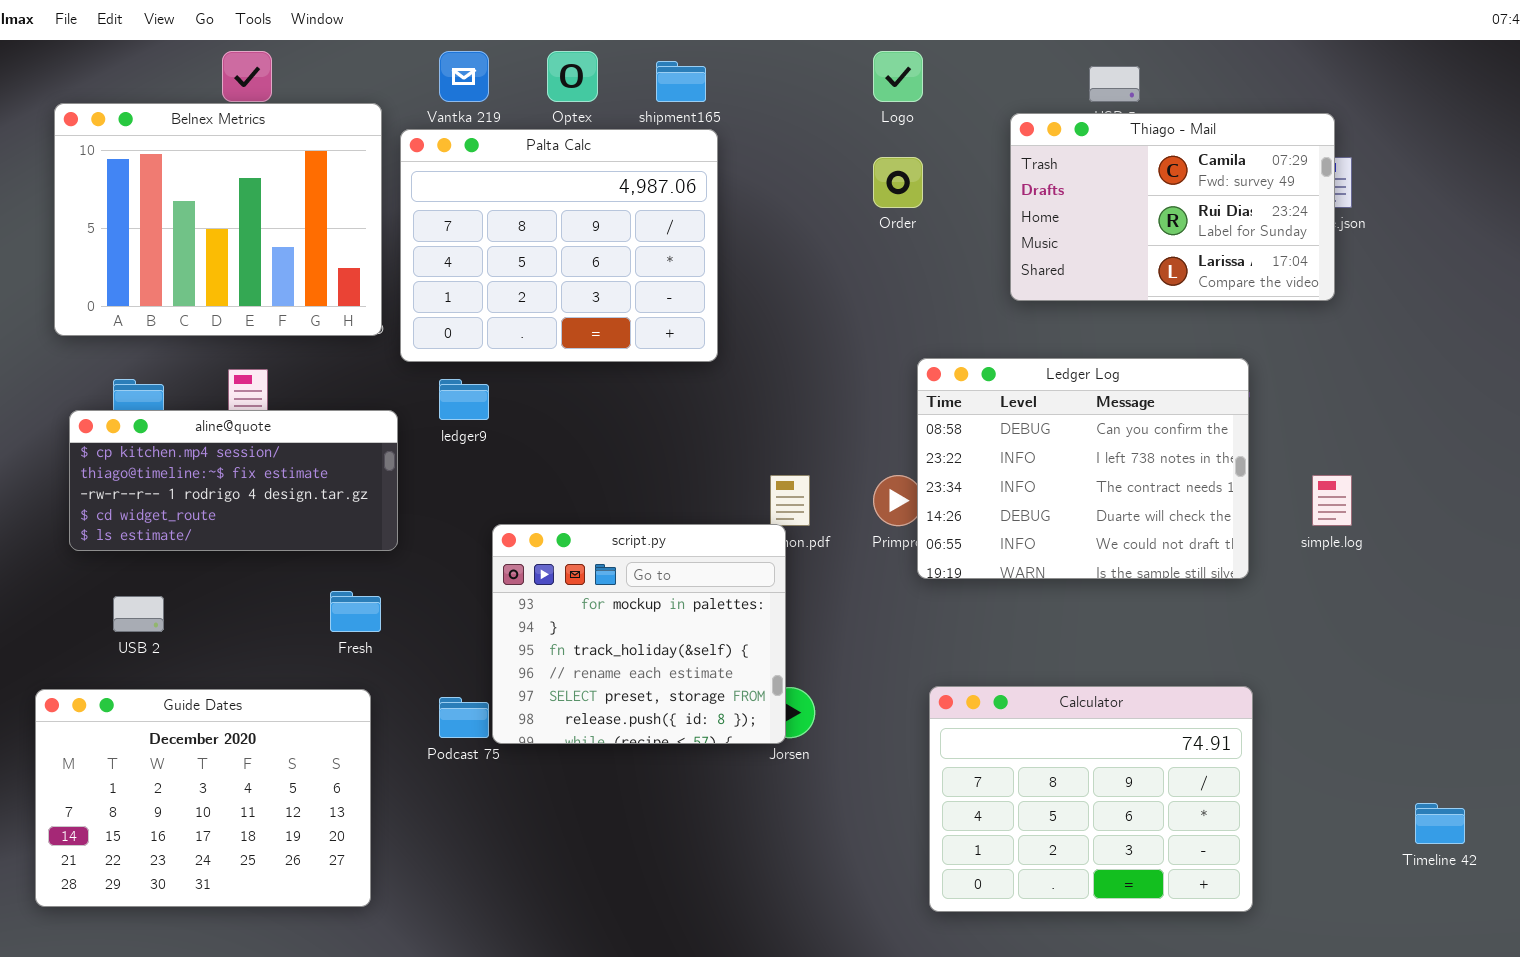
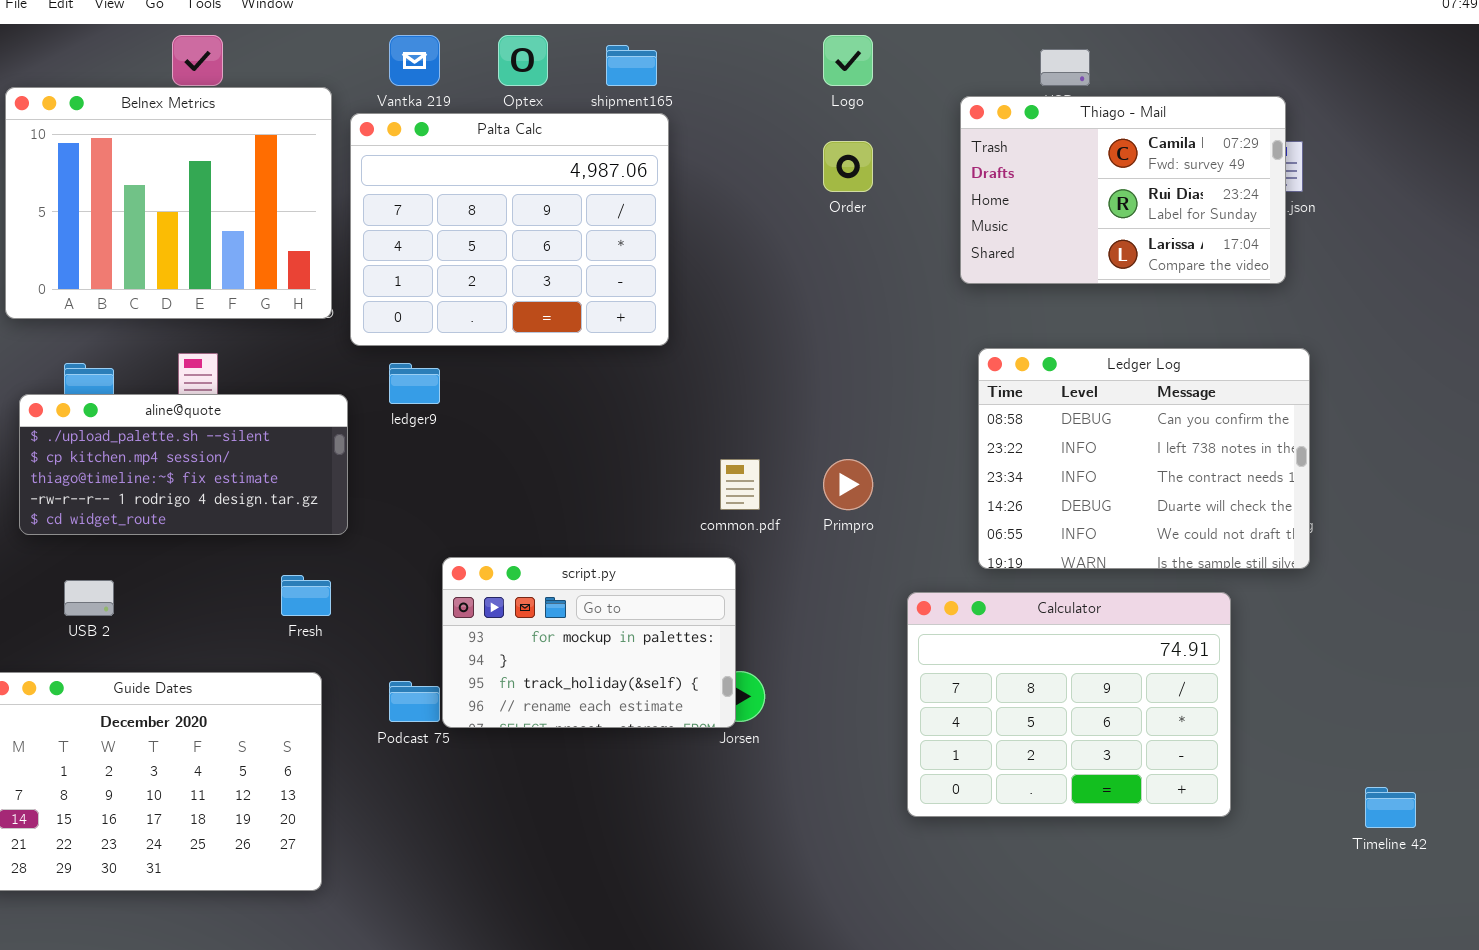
Ledger Log: [917,358,1249,579] -> [978,348,1310,569], moved
aline@quote: [69,410,398,551] -> [19,394,348,535], scrolled up 1 row
script.py: [492,524,786,744] -> [442,557,736,728], resized
Calculator: [929,686,1253,912] -> [907,592,1231,817], moved

